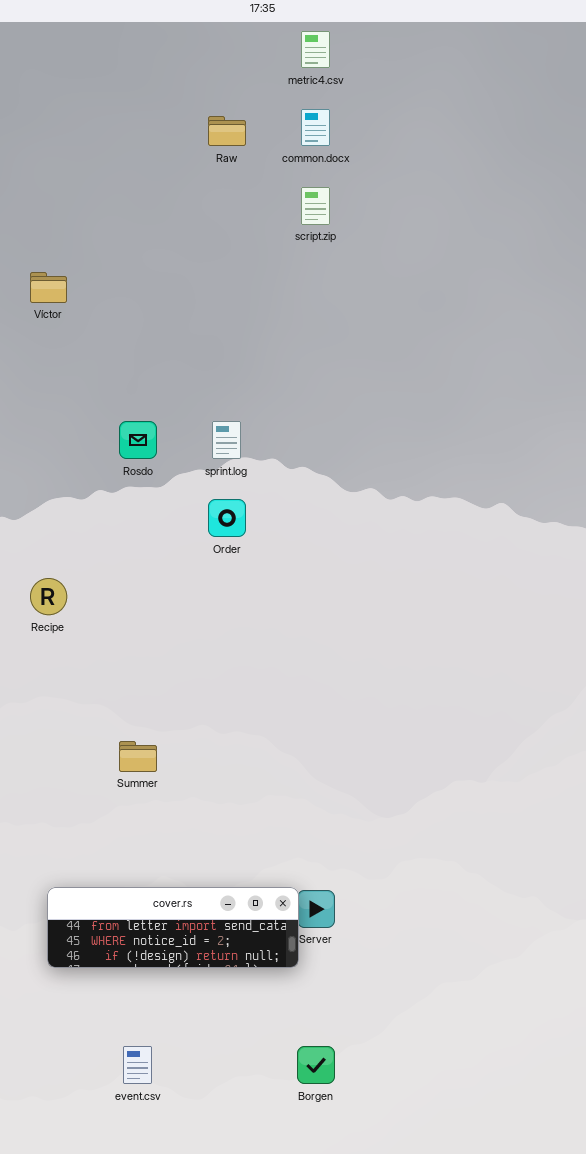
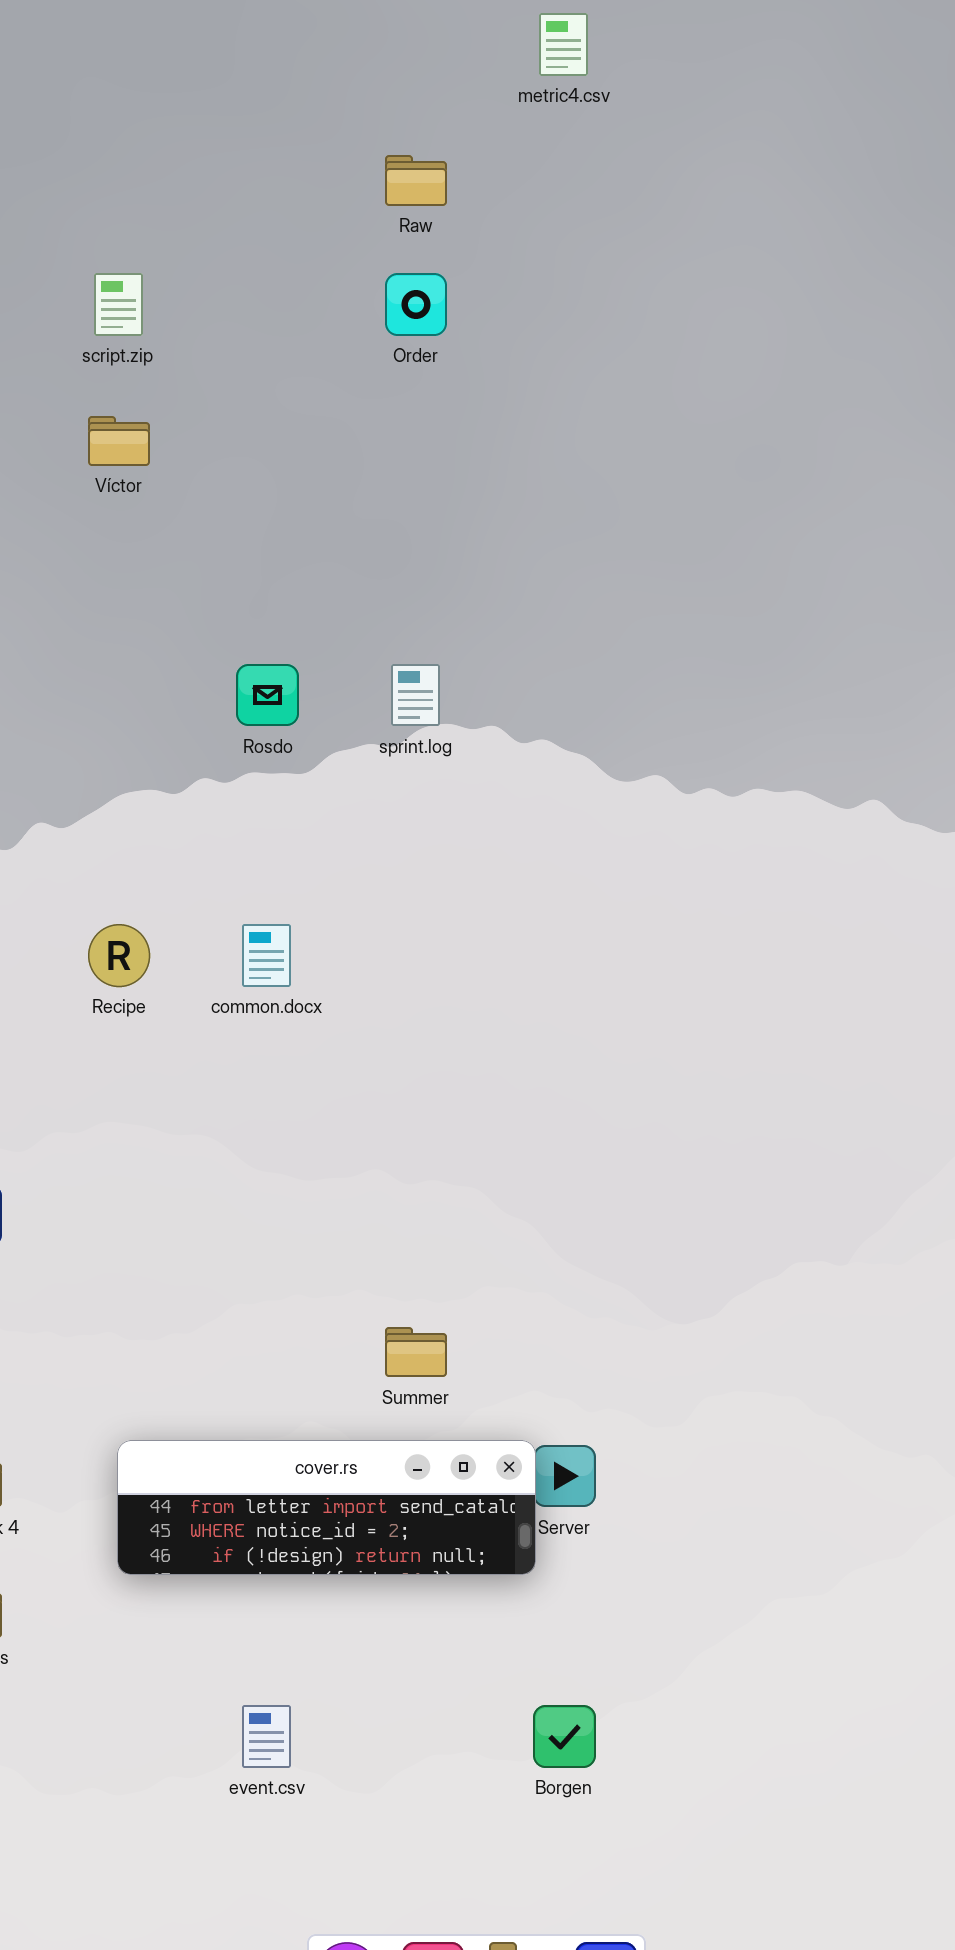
common.docx: [301,109,330,146] -> [242,924,291,987], moved
script.zip: [301,187,330,225] -> [94,273,143,336], moved
Order: [208,499,246,537] -> [385,273,447,336], moved
Summer: [119,741,157,772] -> [385,1327,447,1377], moved

